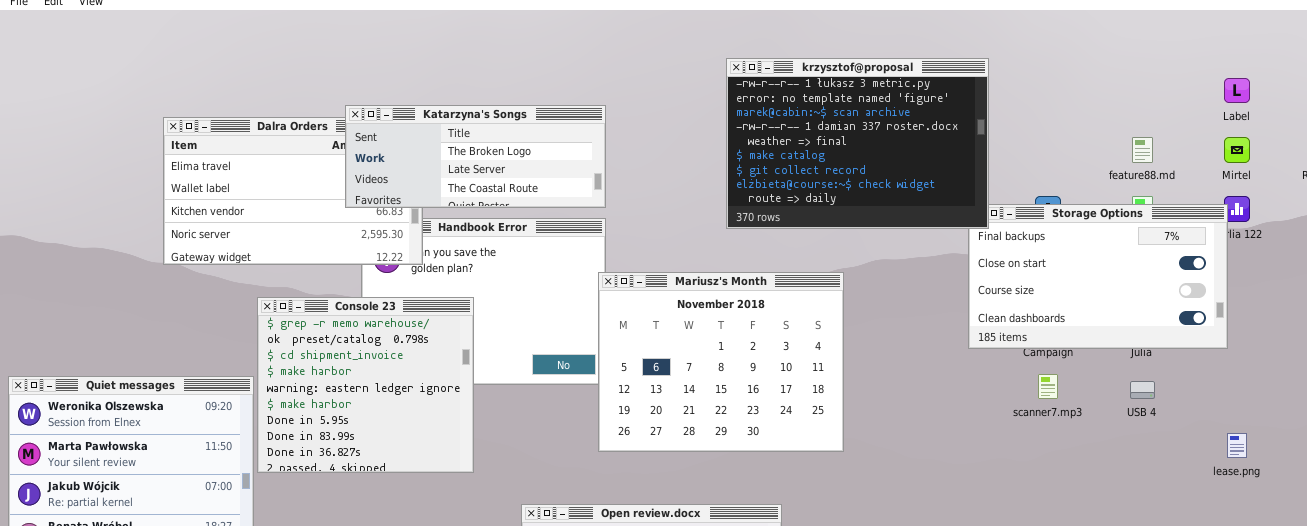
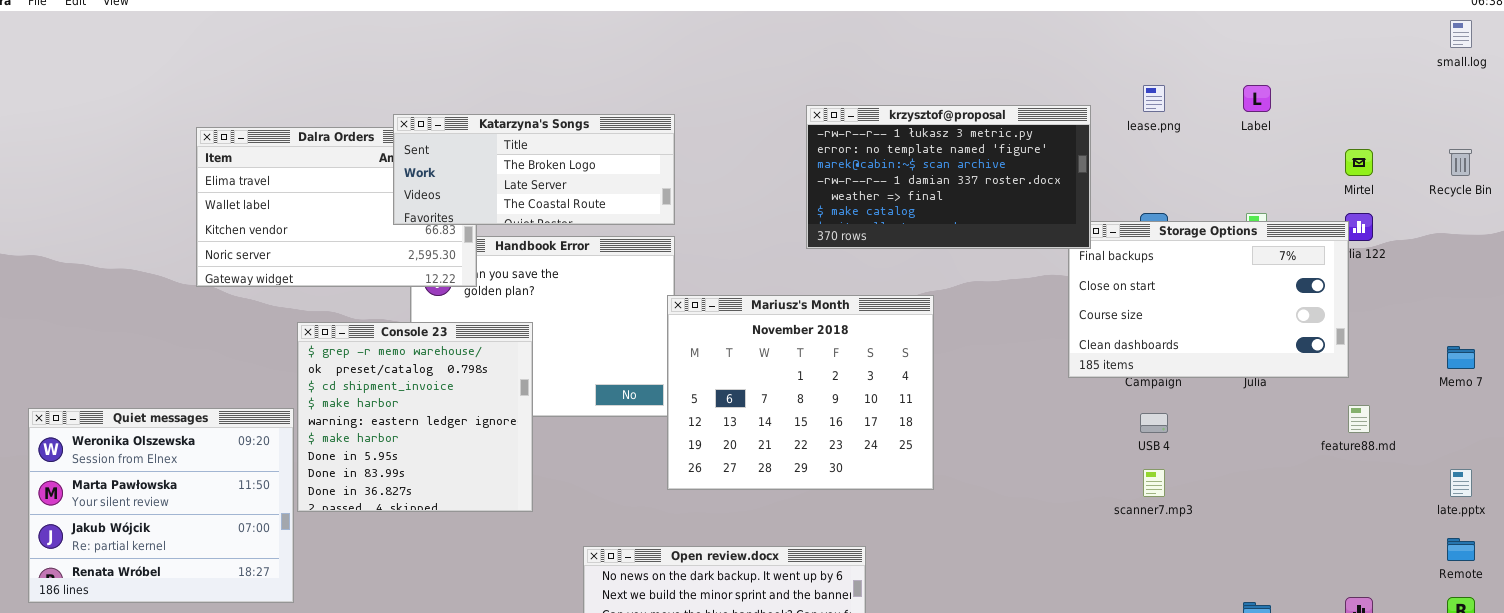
krzysztof@proposal: [726,58,989,229] -> [806,105,1091,249], resized
Label: [1224,78,1250,103] -> [1243,85,1271,112], moved
feature88.md: [1132,137,1153,163] -> [1348,405,1370,433], moved
scanner7.mp3: [1038,374,1058,399] -> [1143,469,1165,497], moved
USB 4: [1130,381,1155,399] -> [1140,413,1168,433], moved
lease.png: [1227,433,1247,458] -> [1143,85,1165,112], moved

